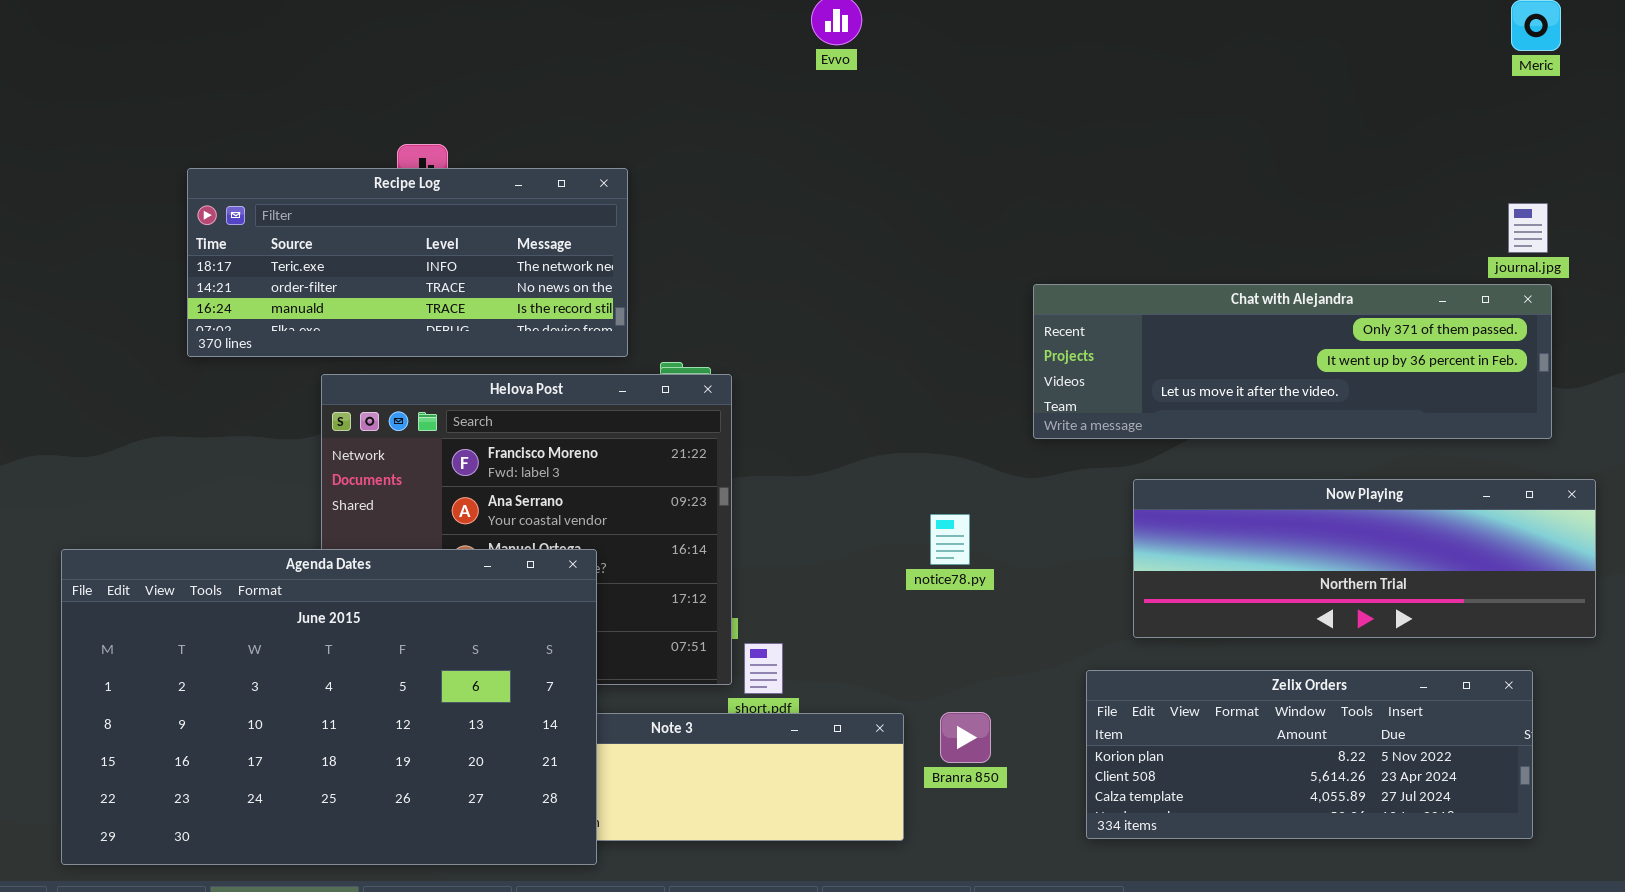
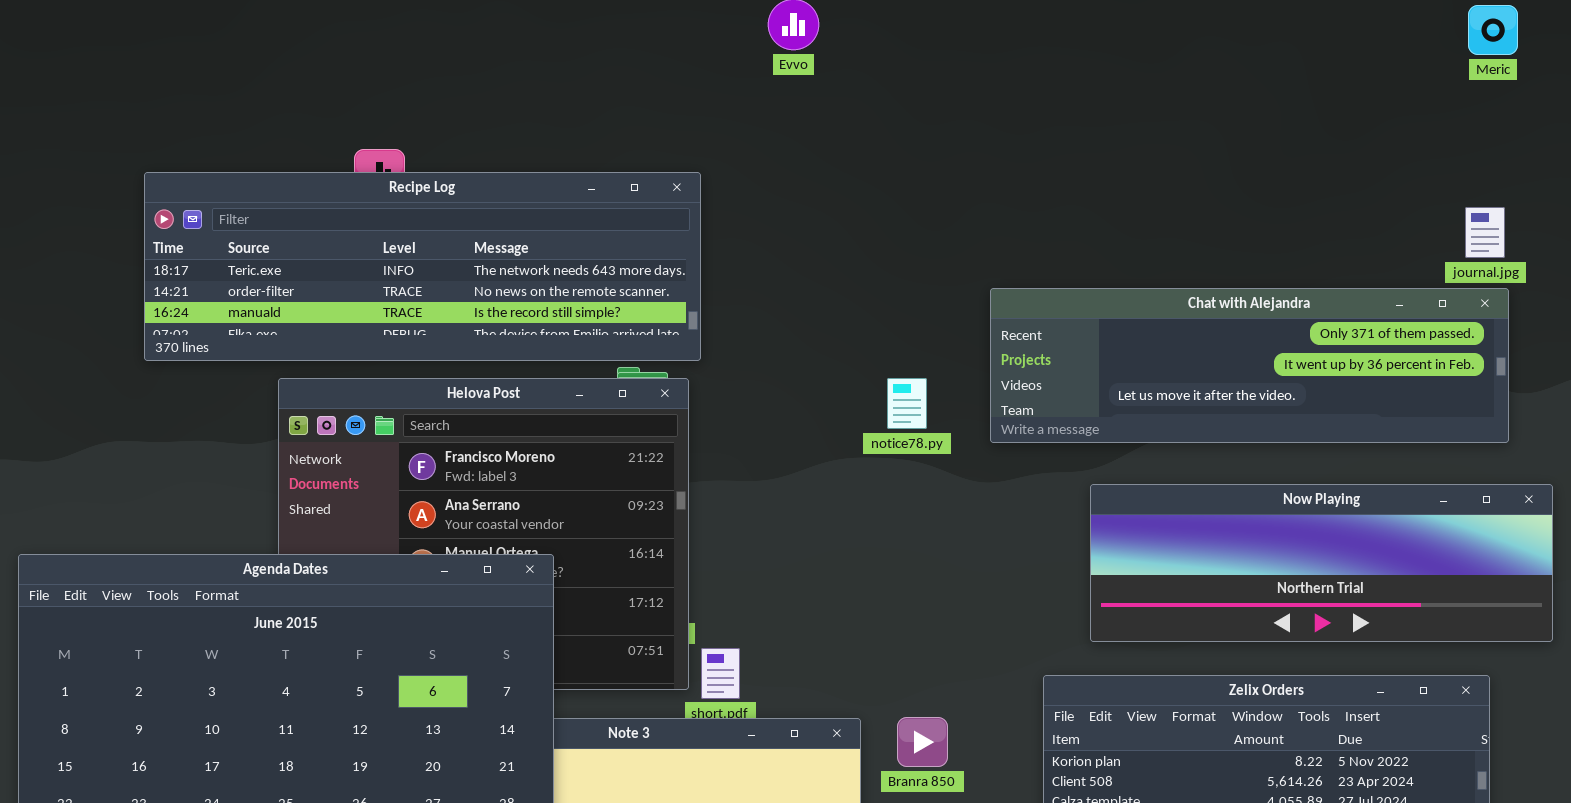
Recipe Log: [187,168,628,357] -> [144,172,701,361], resized
notice78.py: [930,514,970,565] -> [887,378,927,429], moved

